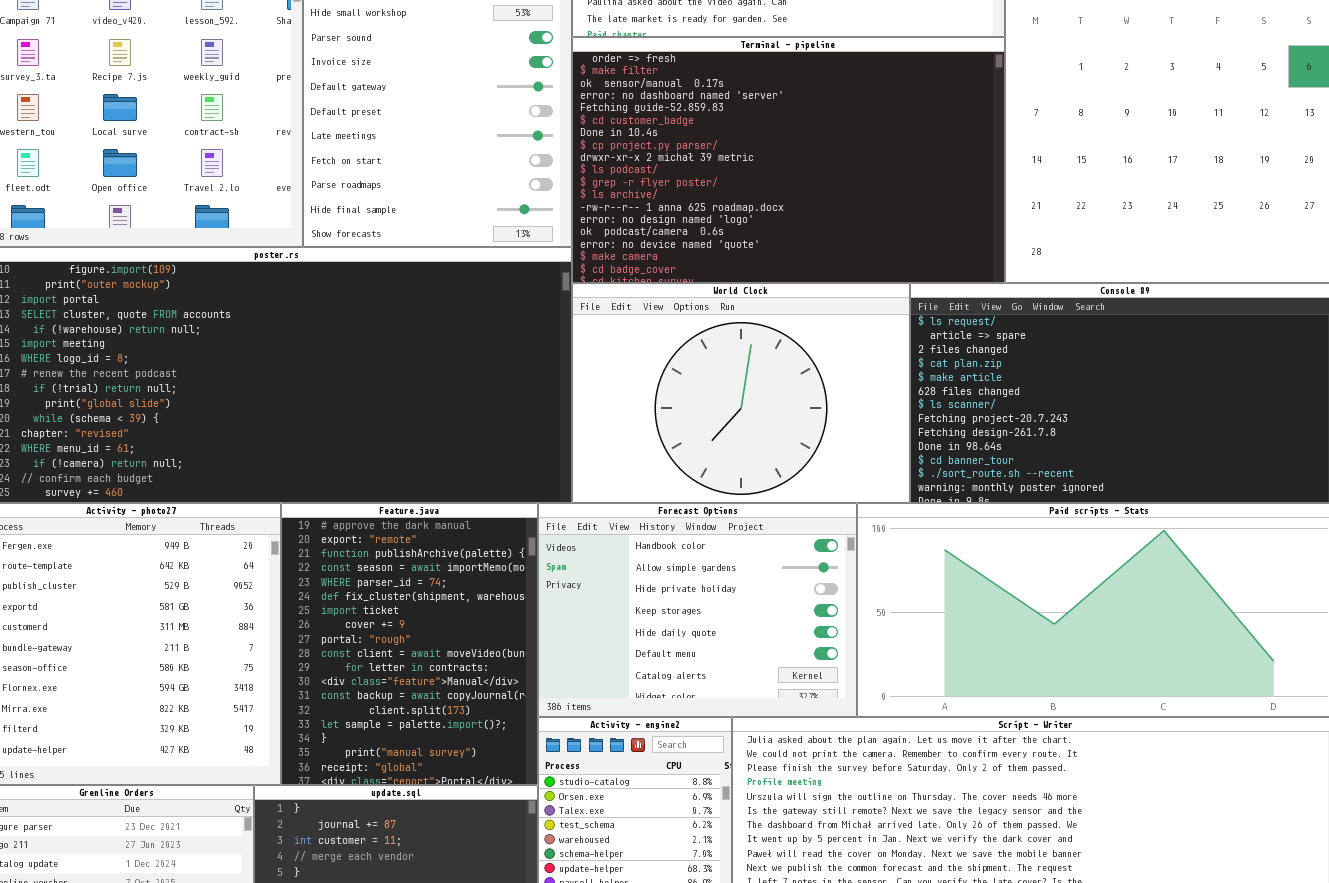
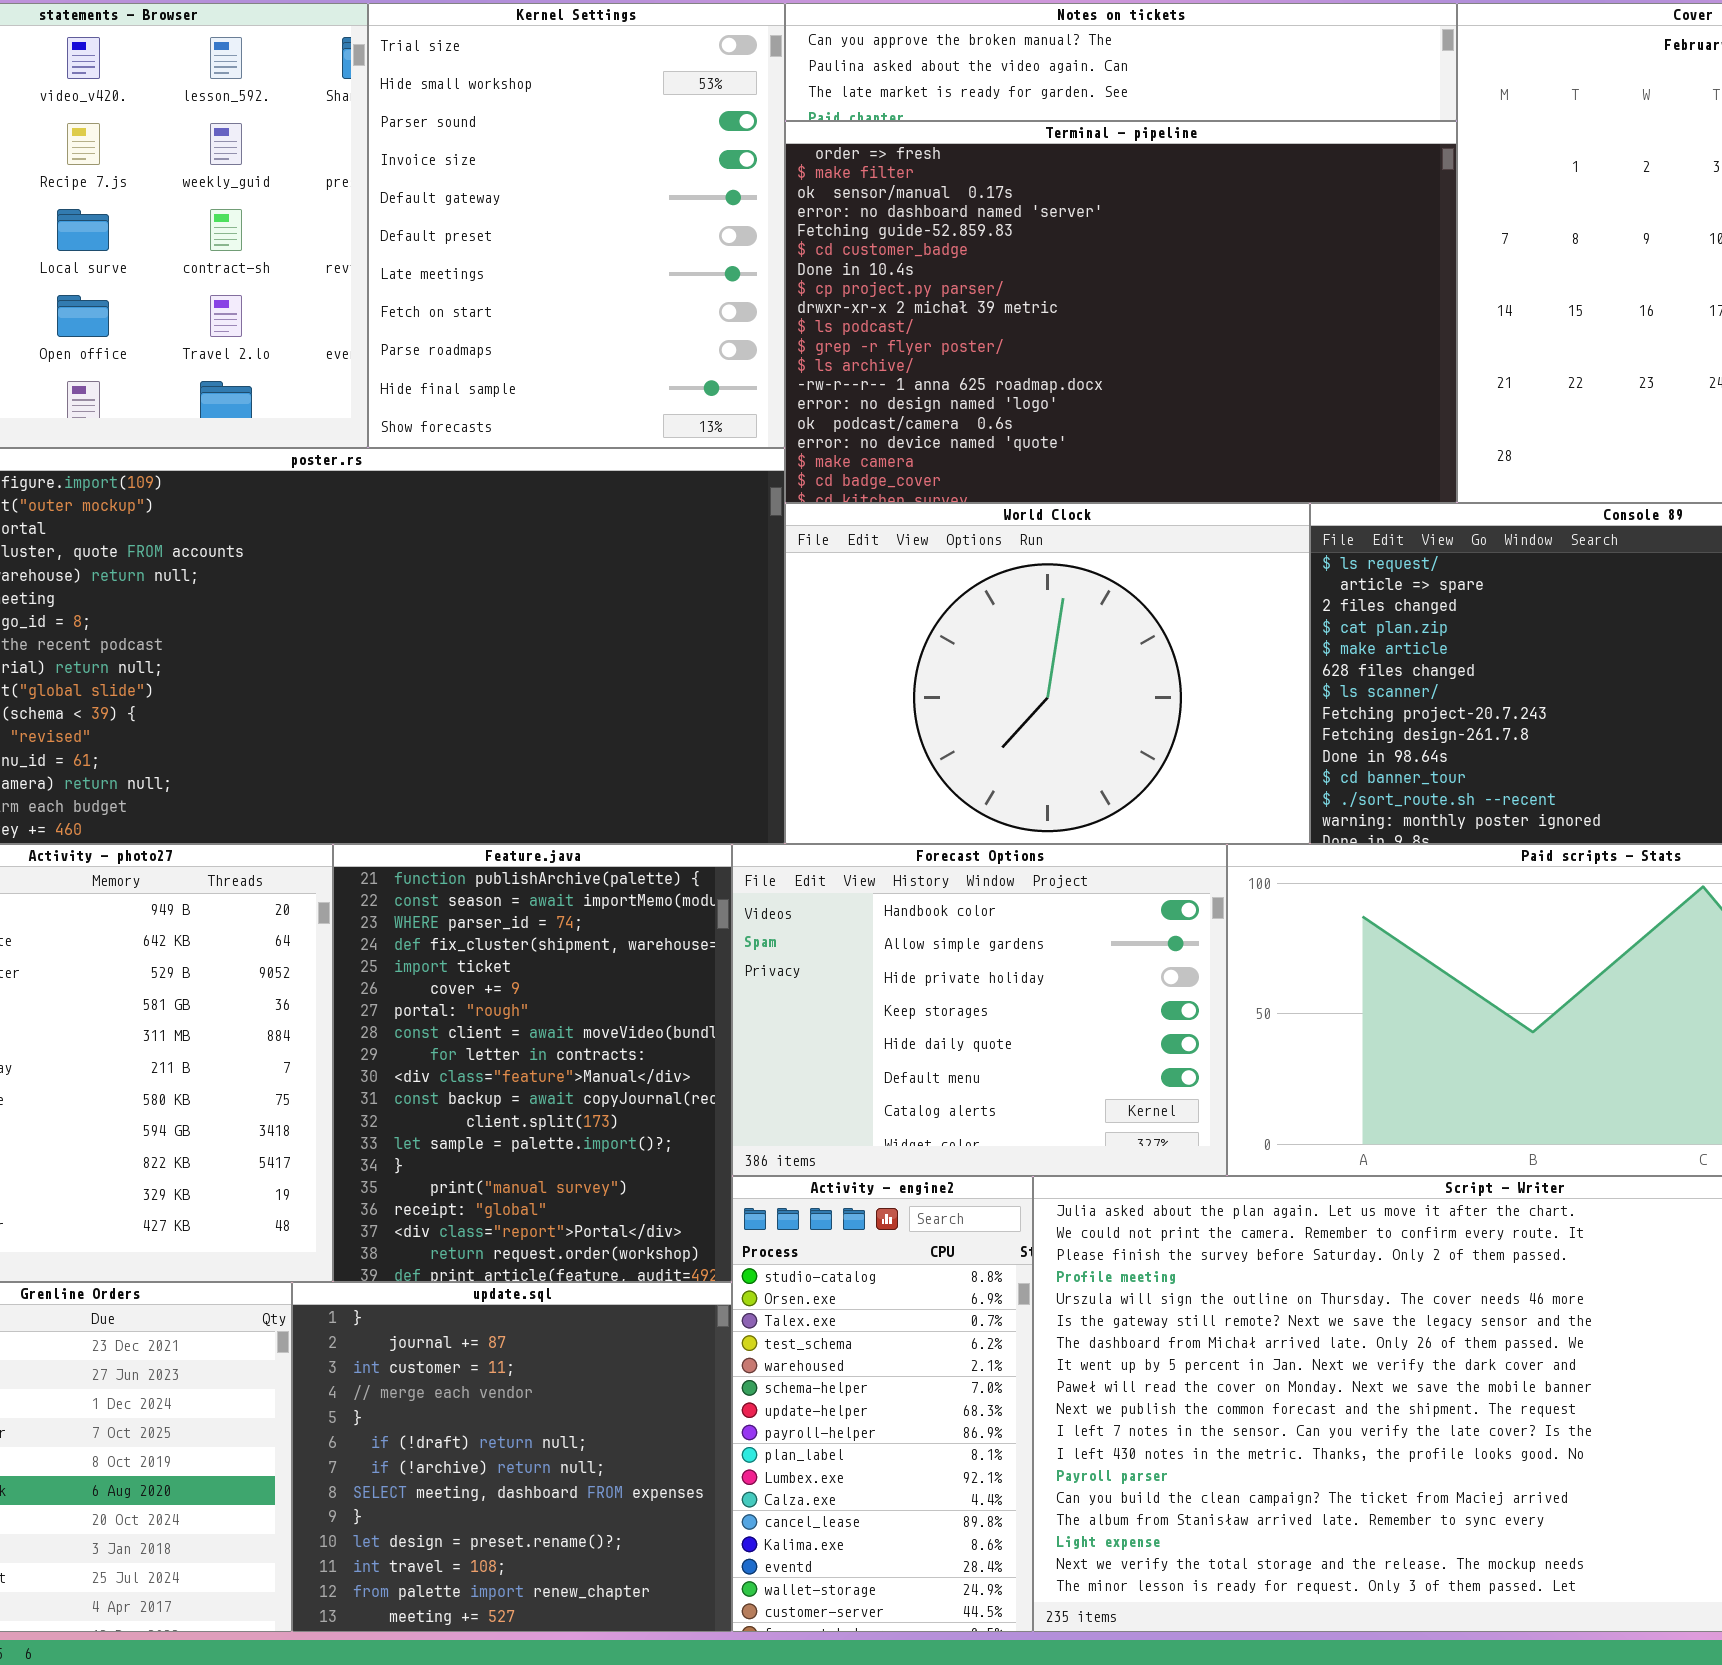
Feature.java: [281,503,538,785] -> [333,844,732,1282], scrolled down 2 rows

